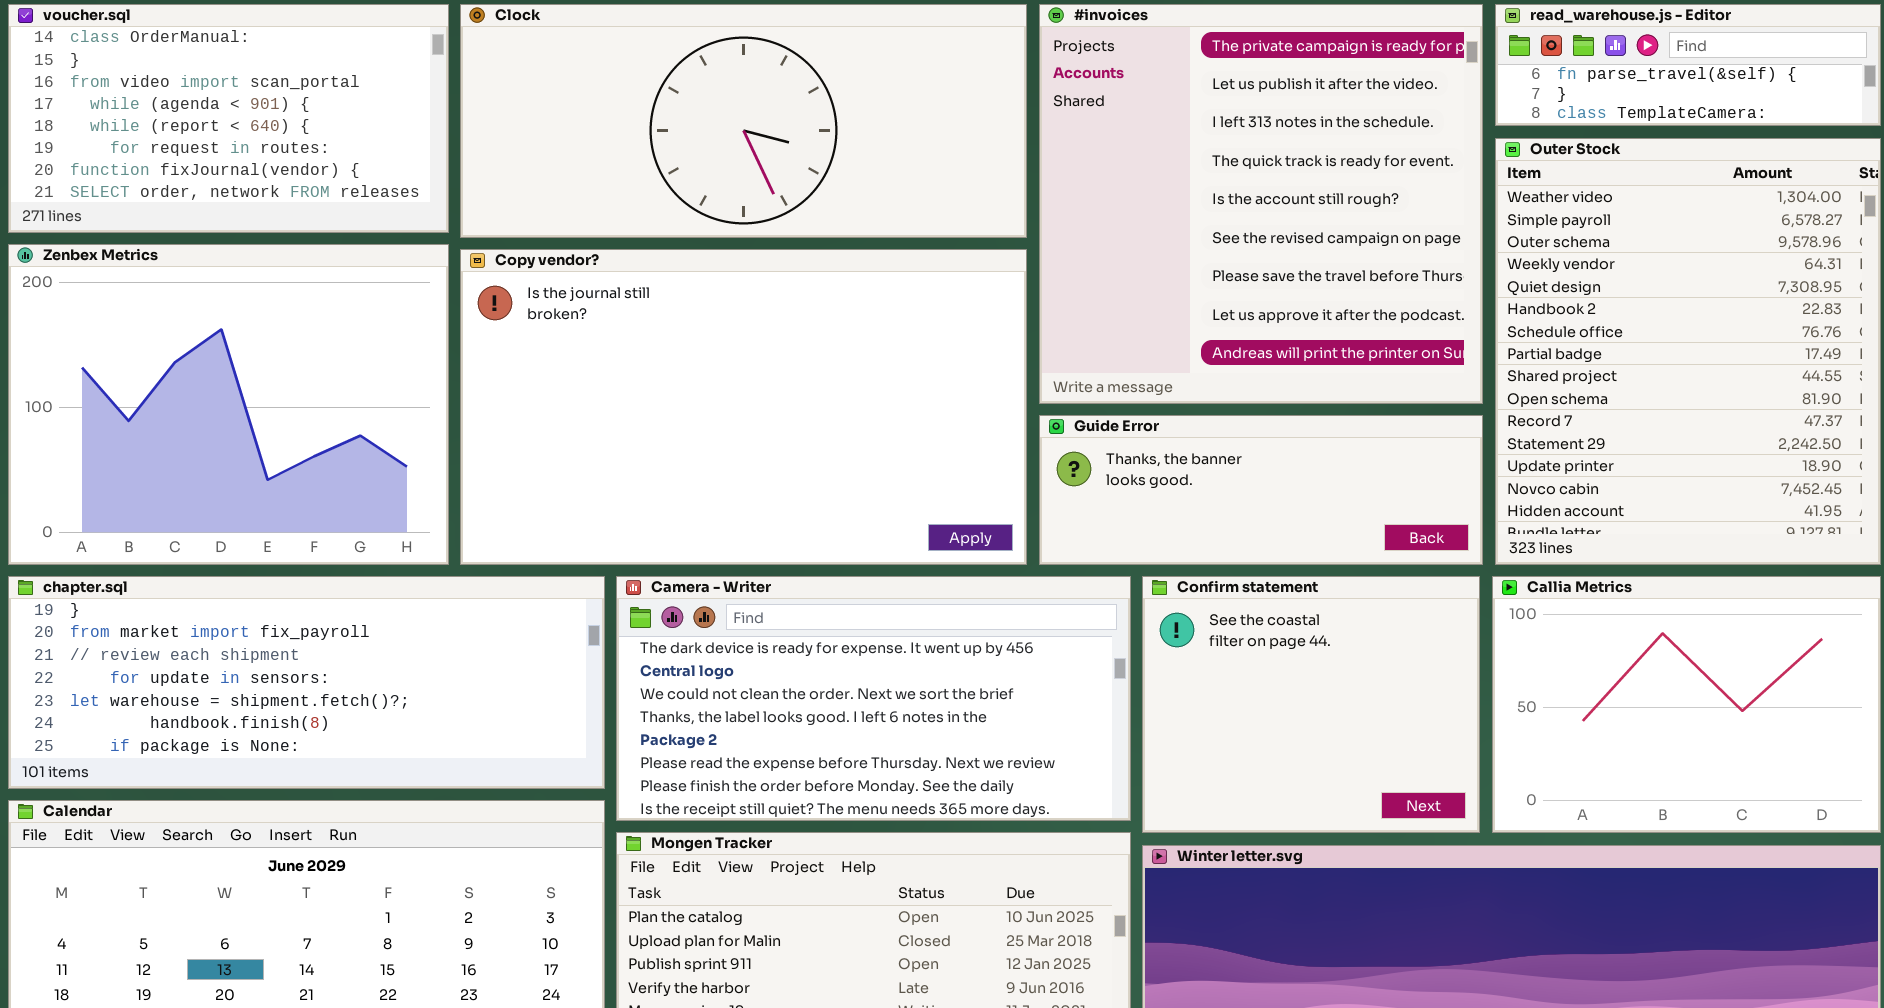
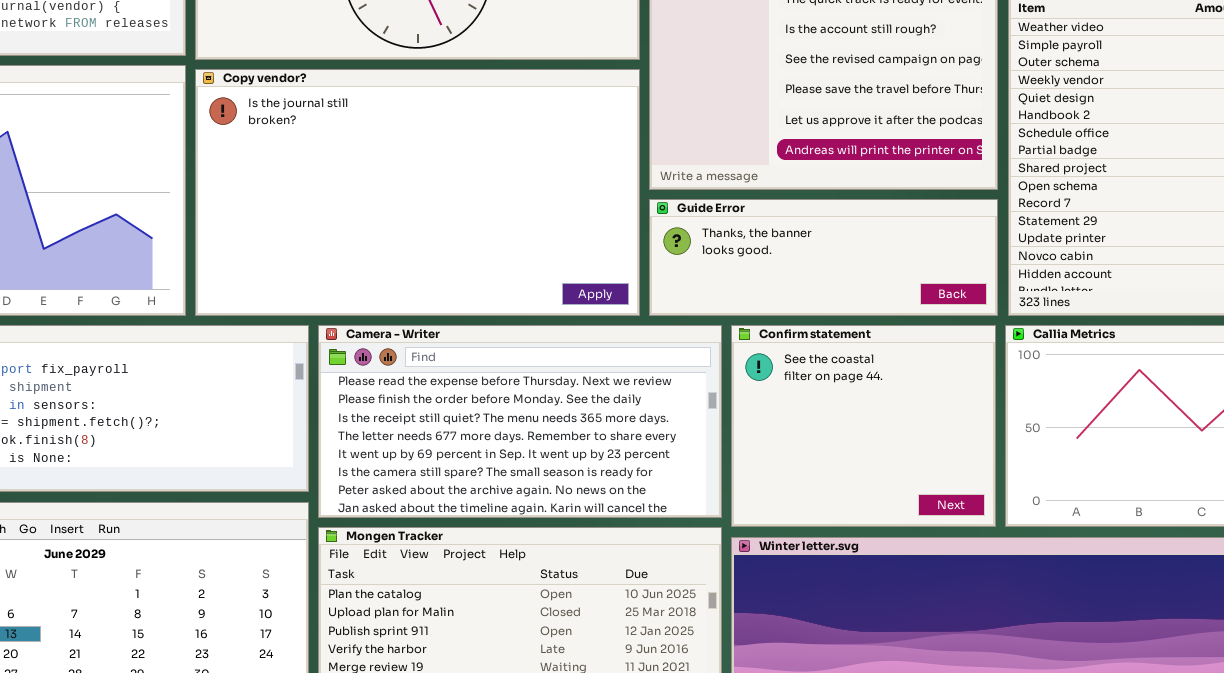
Camera - Writer: [616,576,1131,821] -> [318,325,722,518], scrolled down 5 rows

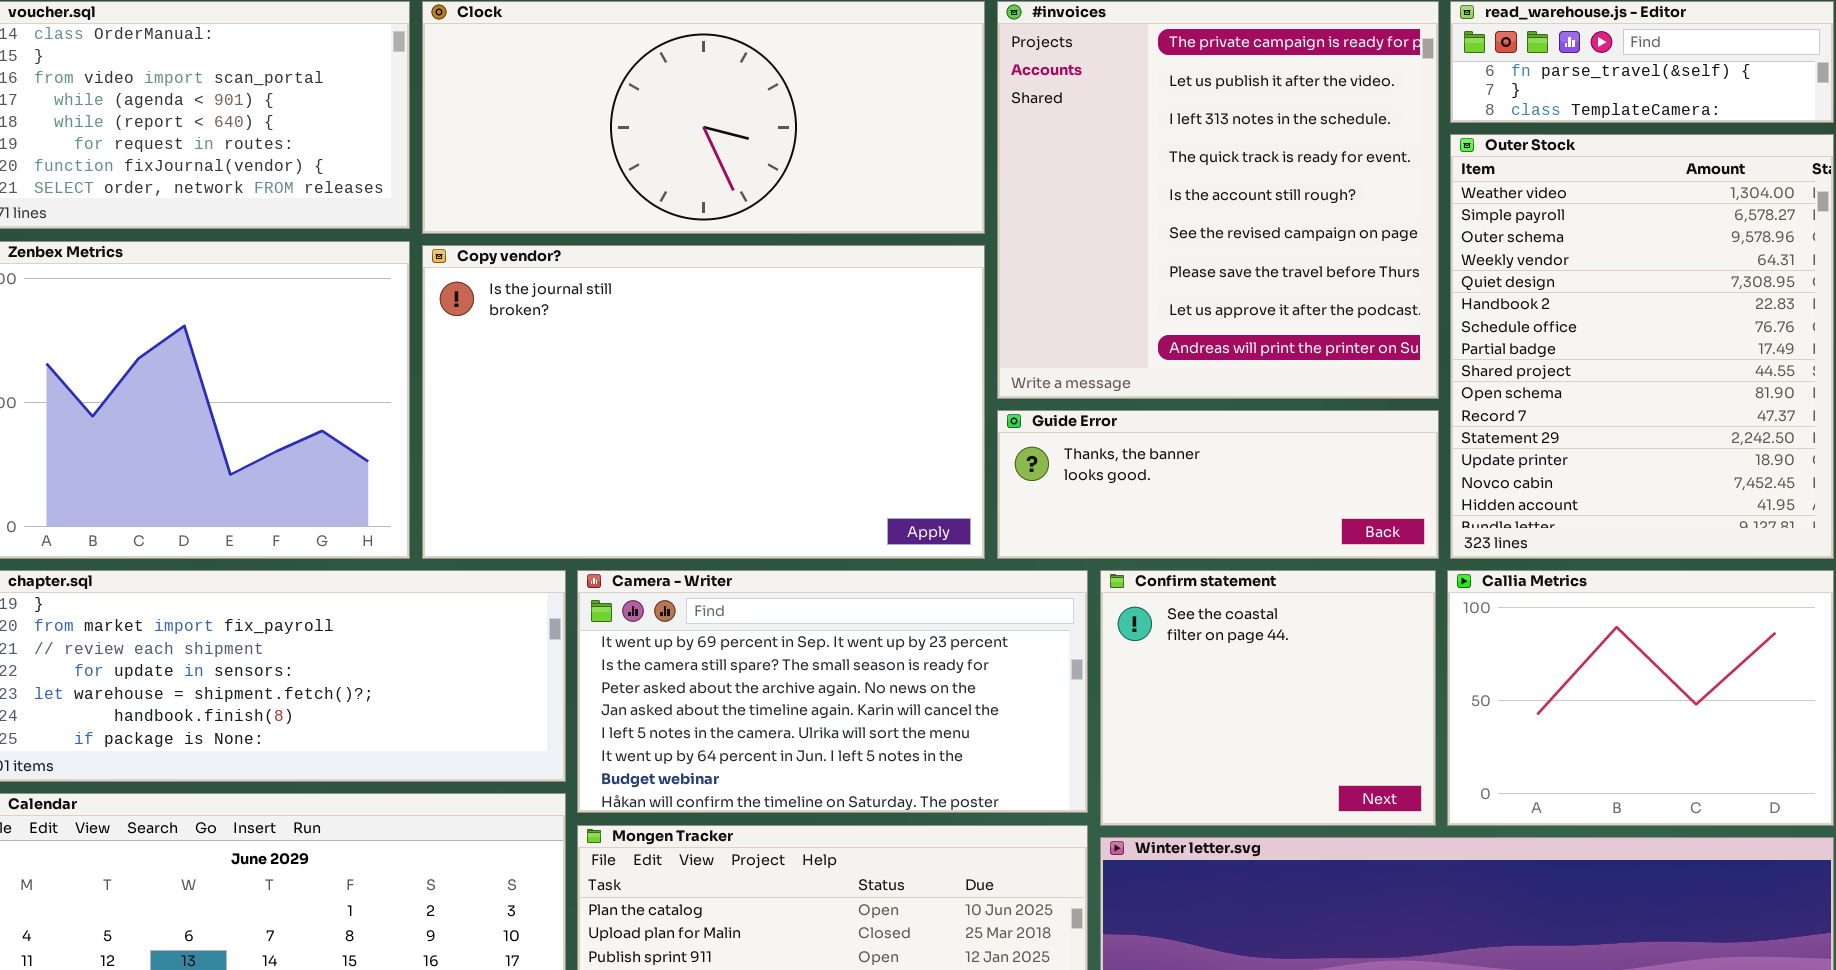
Camera - Writer: [318,325,722,518] -> [577,570,1088,813], scrolled down 4 rows

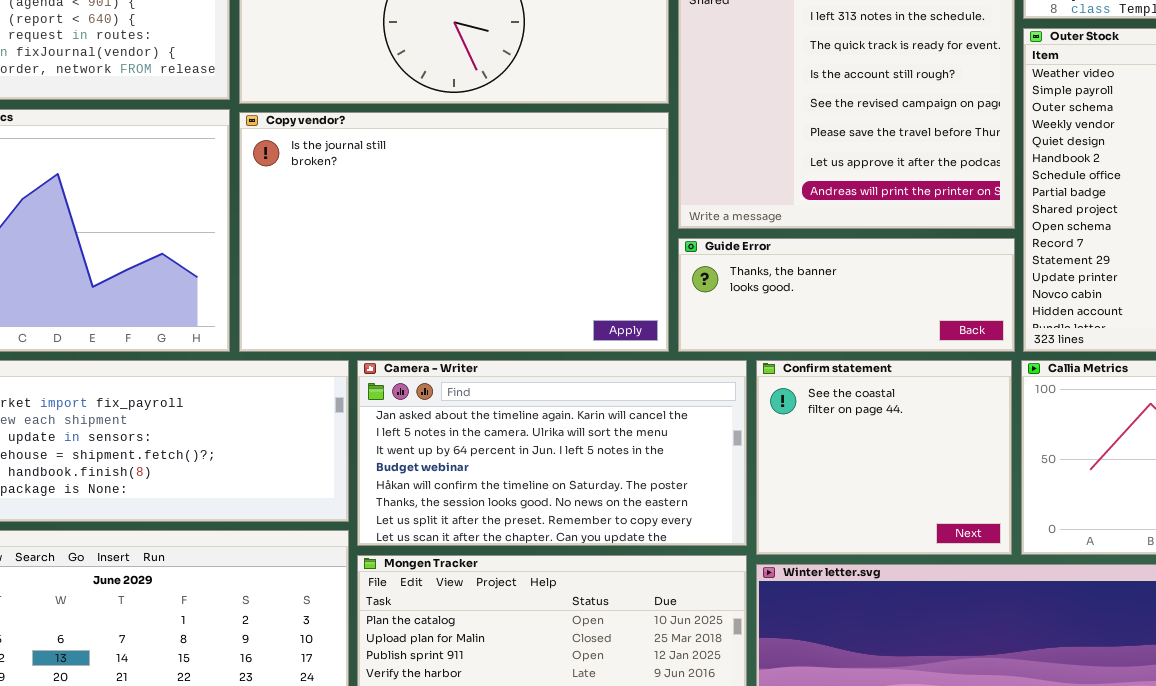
Camera - Writer: [577,570,1088,813] -> [357,360,747,546], scrolled down 3 rows

